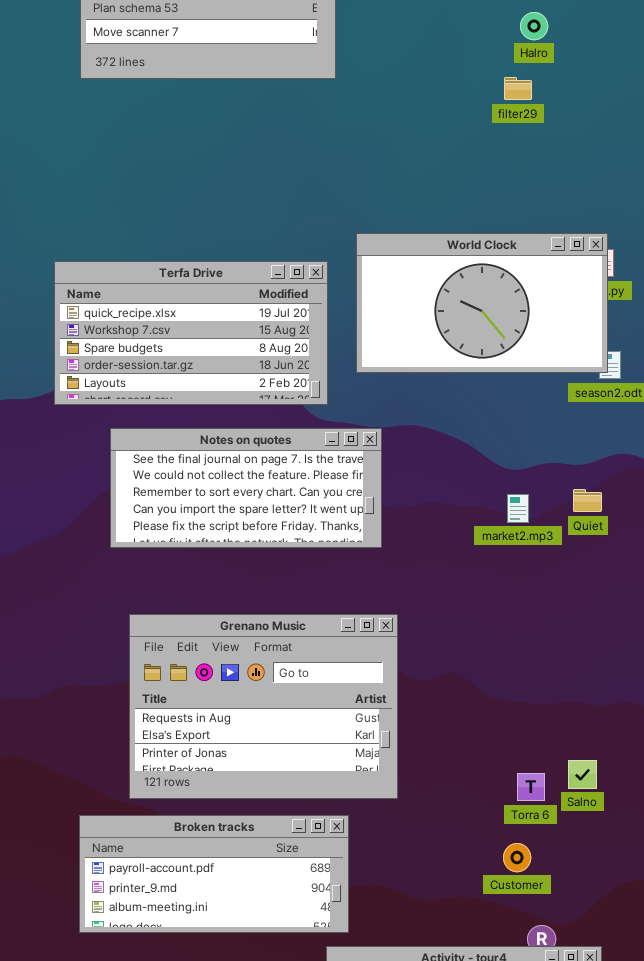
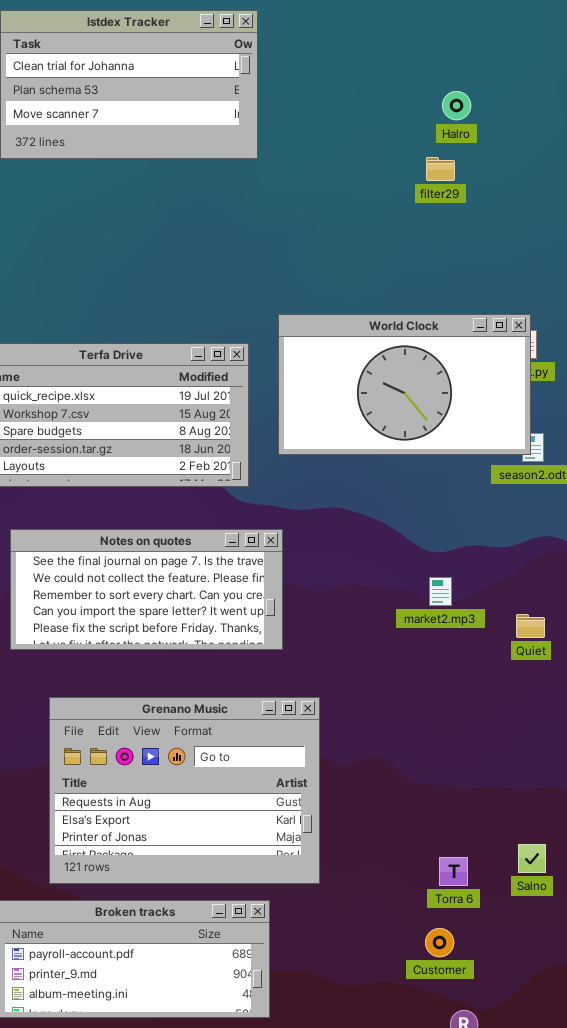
Notes on quotes: [110,428,382,548] -> [10,529,283,650], moved
Quiet: [573,489,602,512] -> [516,614,545,638], moved
Salno: [568,760,597,789] -> [518,844,546,873], moved

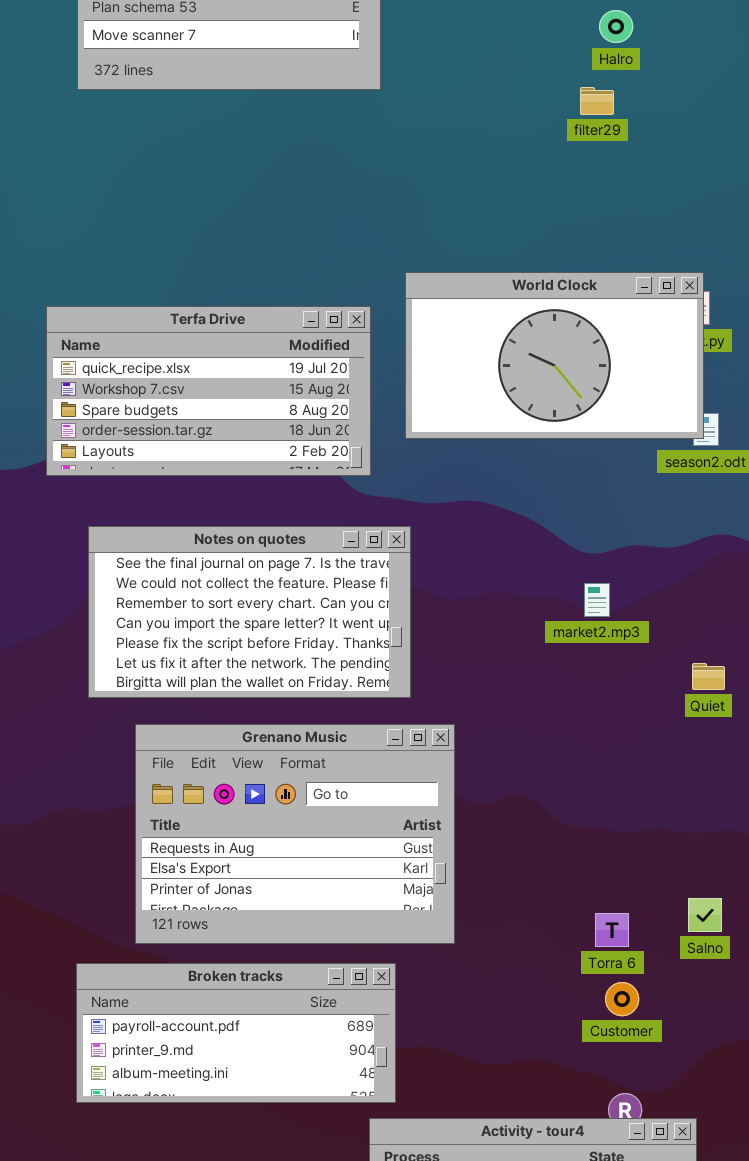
Notes on quotes: [10,529,283,650] -> [88,526,411,698], resized
Quiet: [516,614,545,638] -> [692,663,725,690], moved
Customer: [425,928,454,957] -> [605,982,639,1016], moved

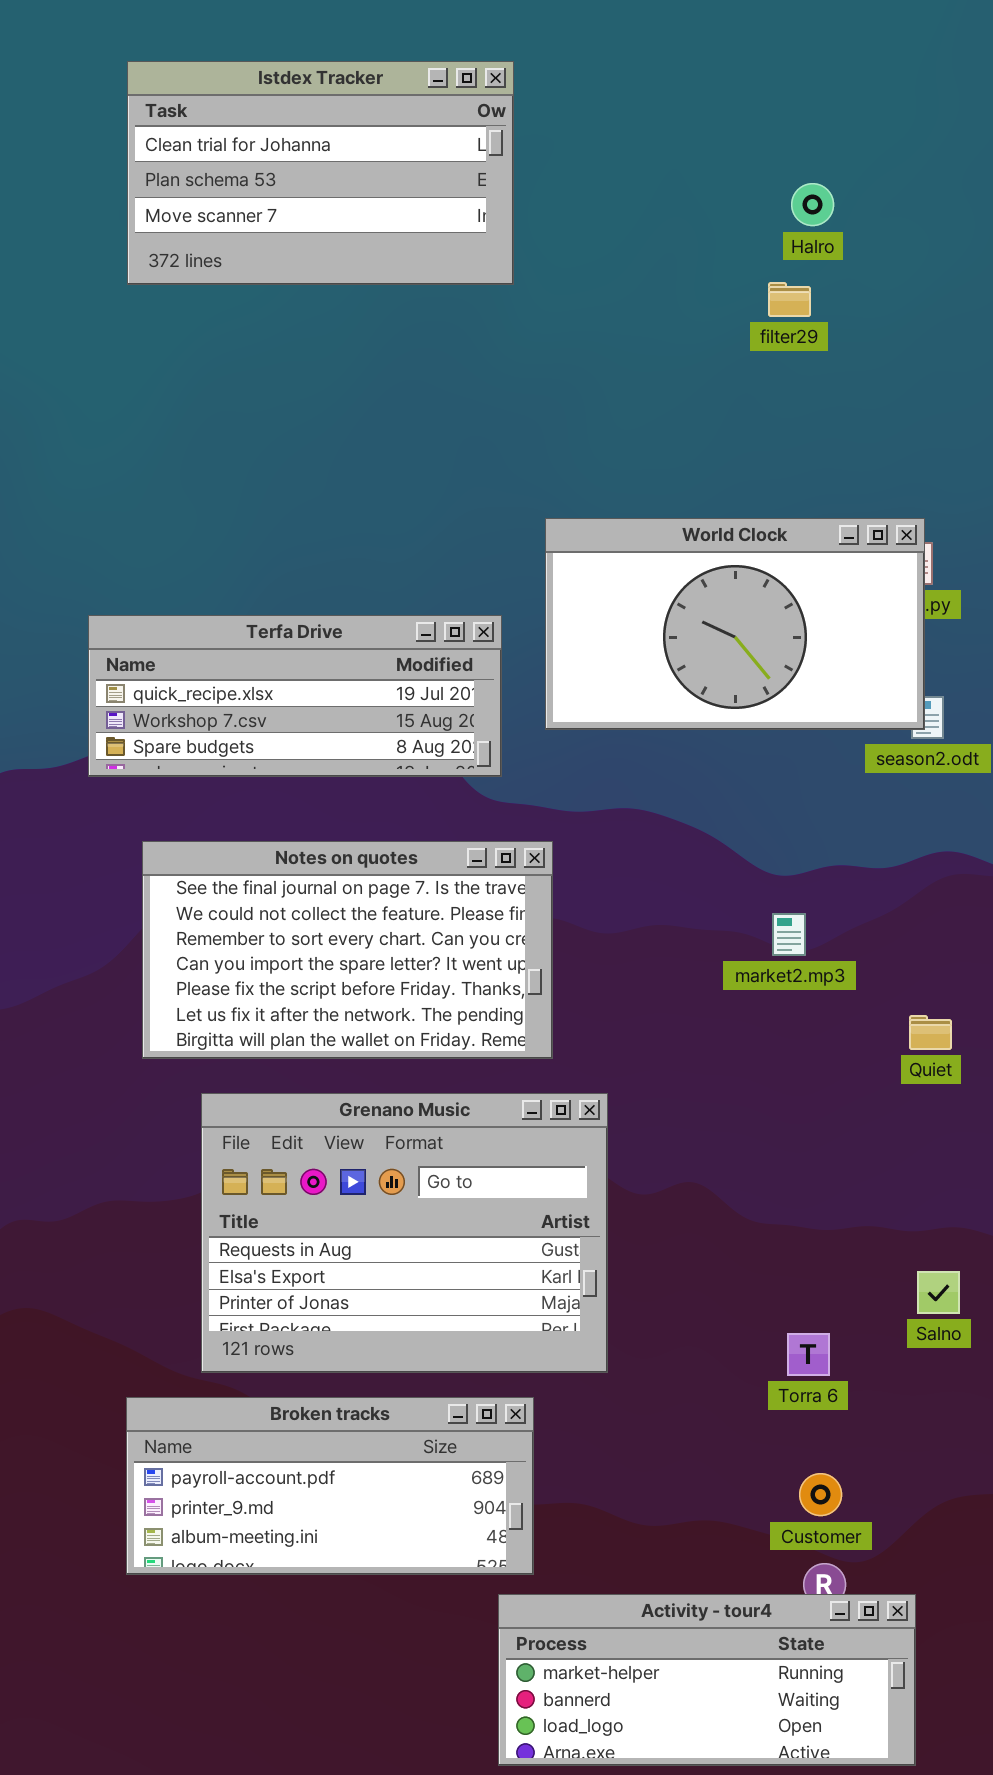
Terfa Drive: [46,306,371,476] -> [88,615,502,777], resized
Salno: [688,898,722,932] -> [917,1271,960,1314], moved
Customer: [605,982,639,1016] -> [799,1473,842,1516], moved

